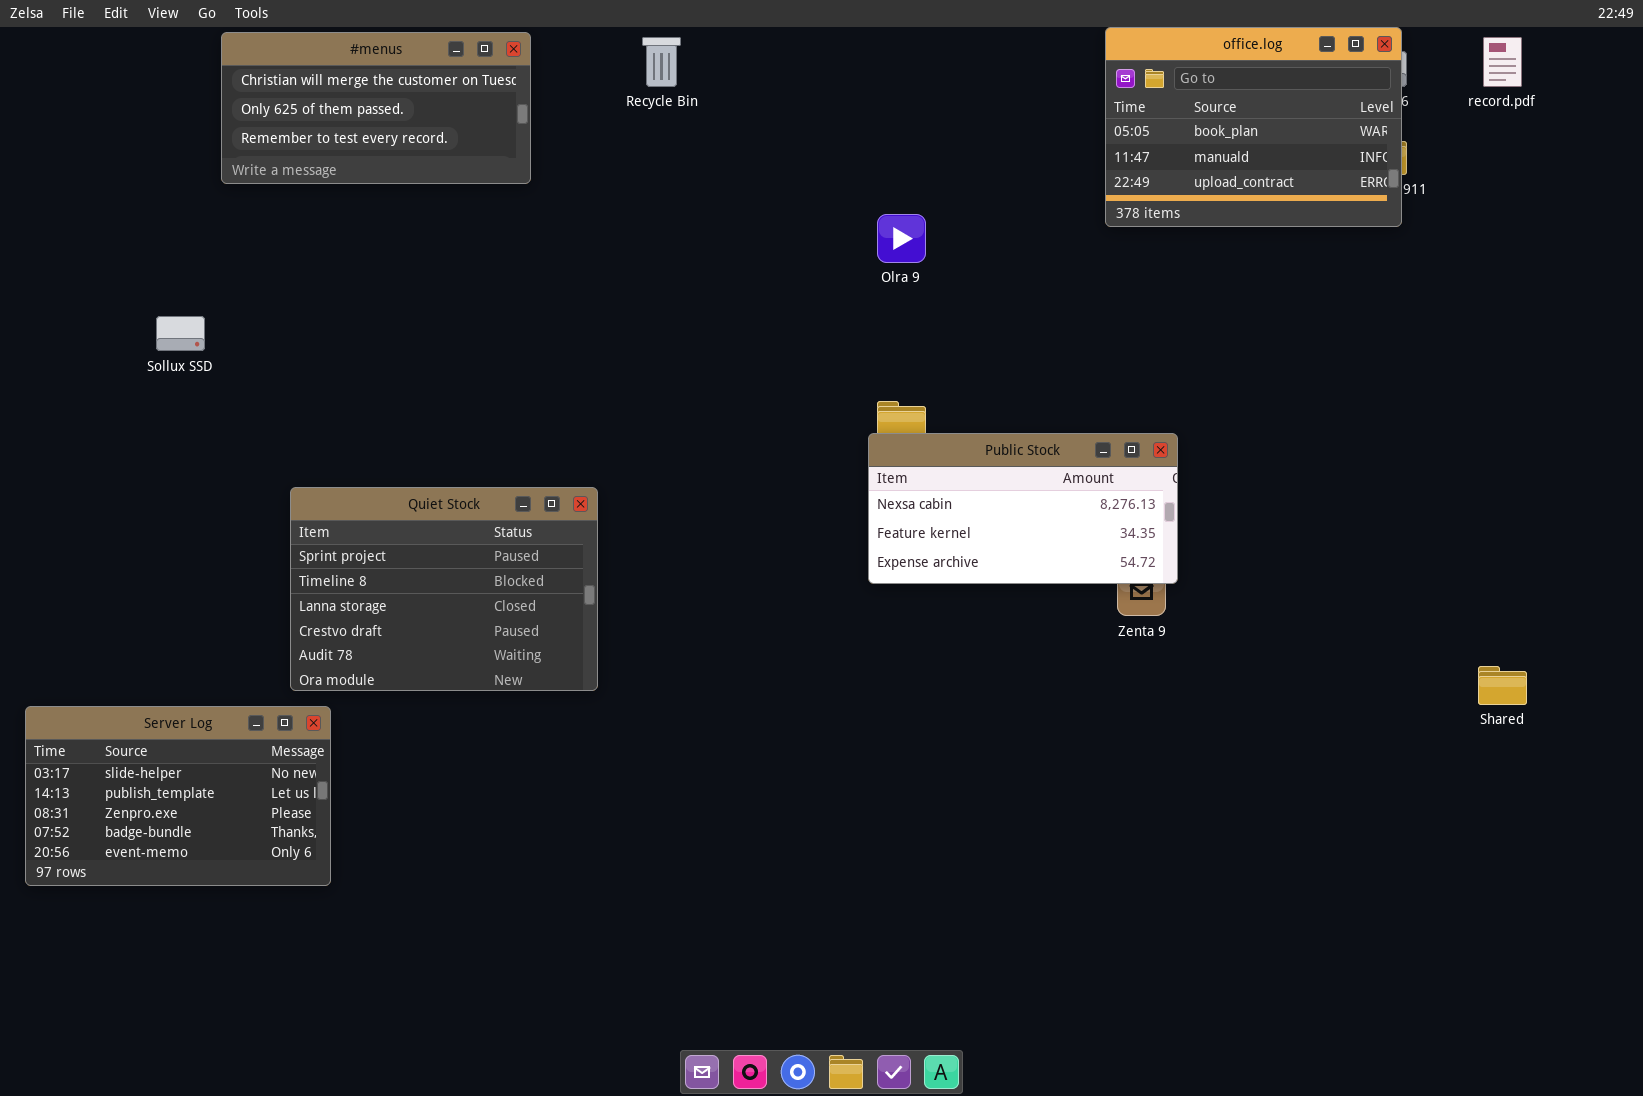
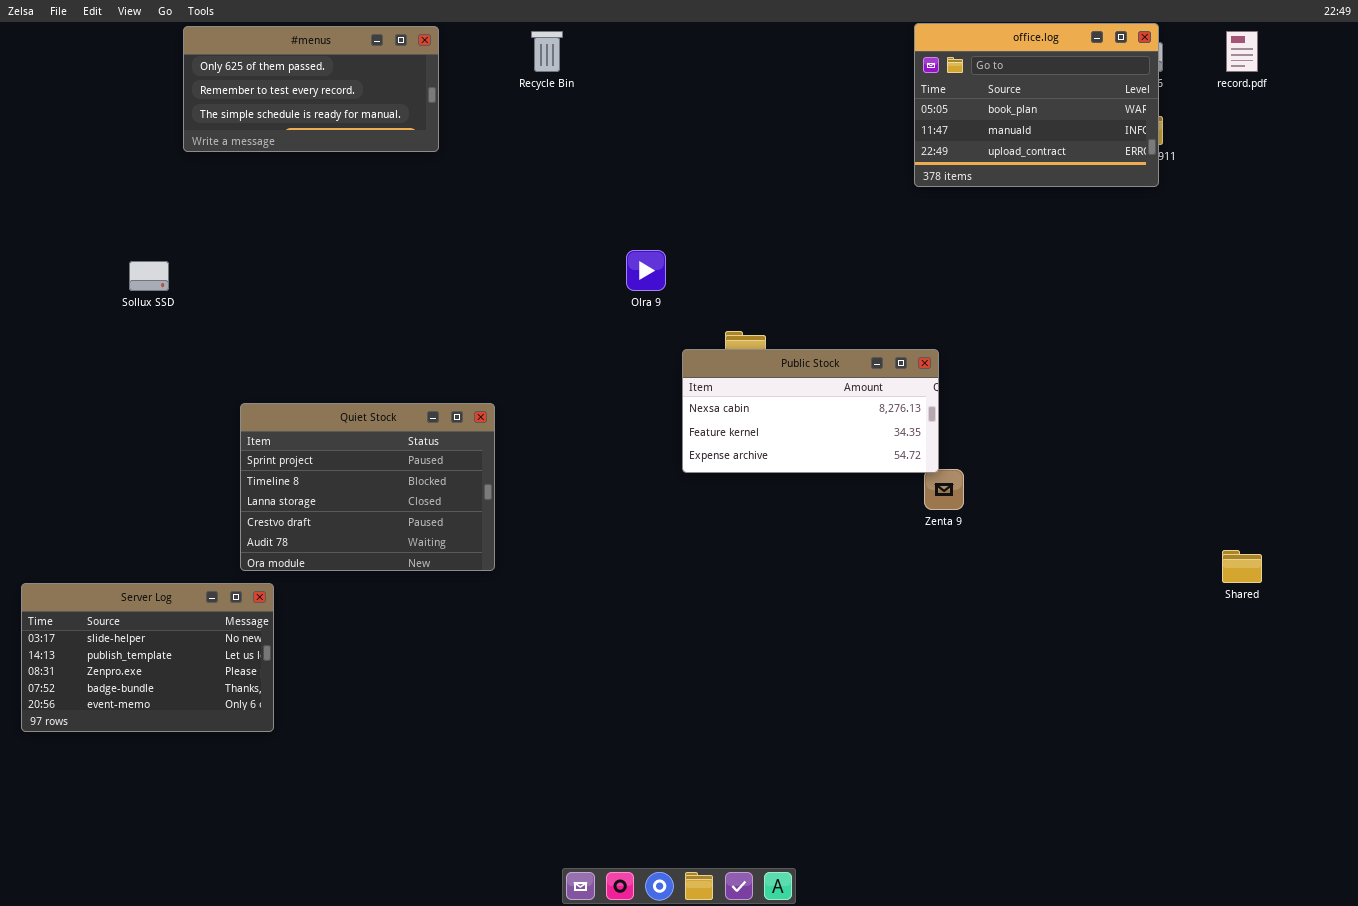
#menus: [221,32,531,184] -> [183,26,439,152], scrolled down 1 row
Olra 9: [877,214,926,263] -> [626,250,666,291], moved
Public Stock: [868,433,1178,584] -> [682,349,939,473], moved

